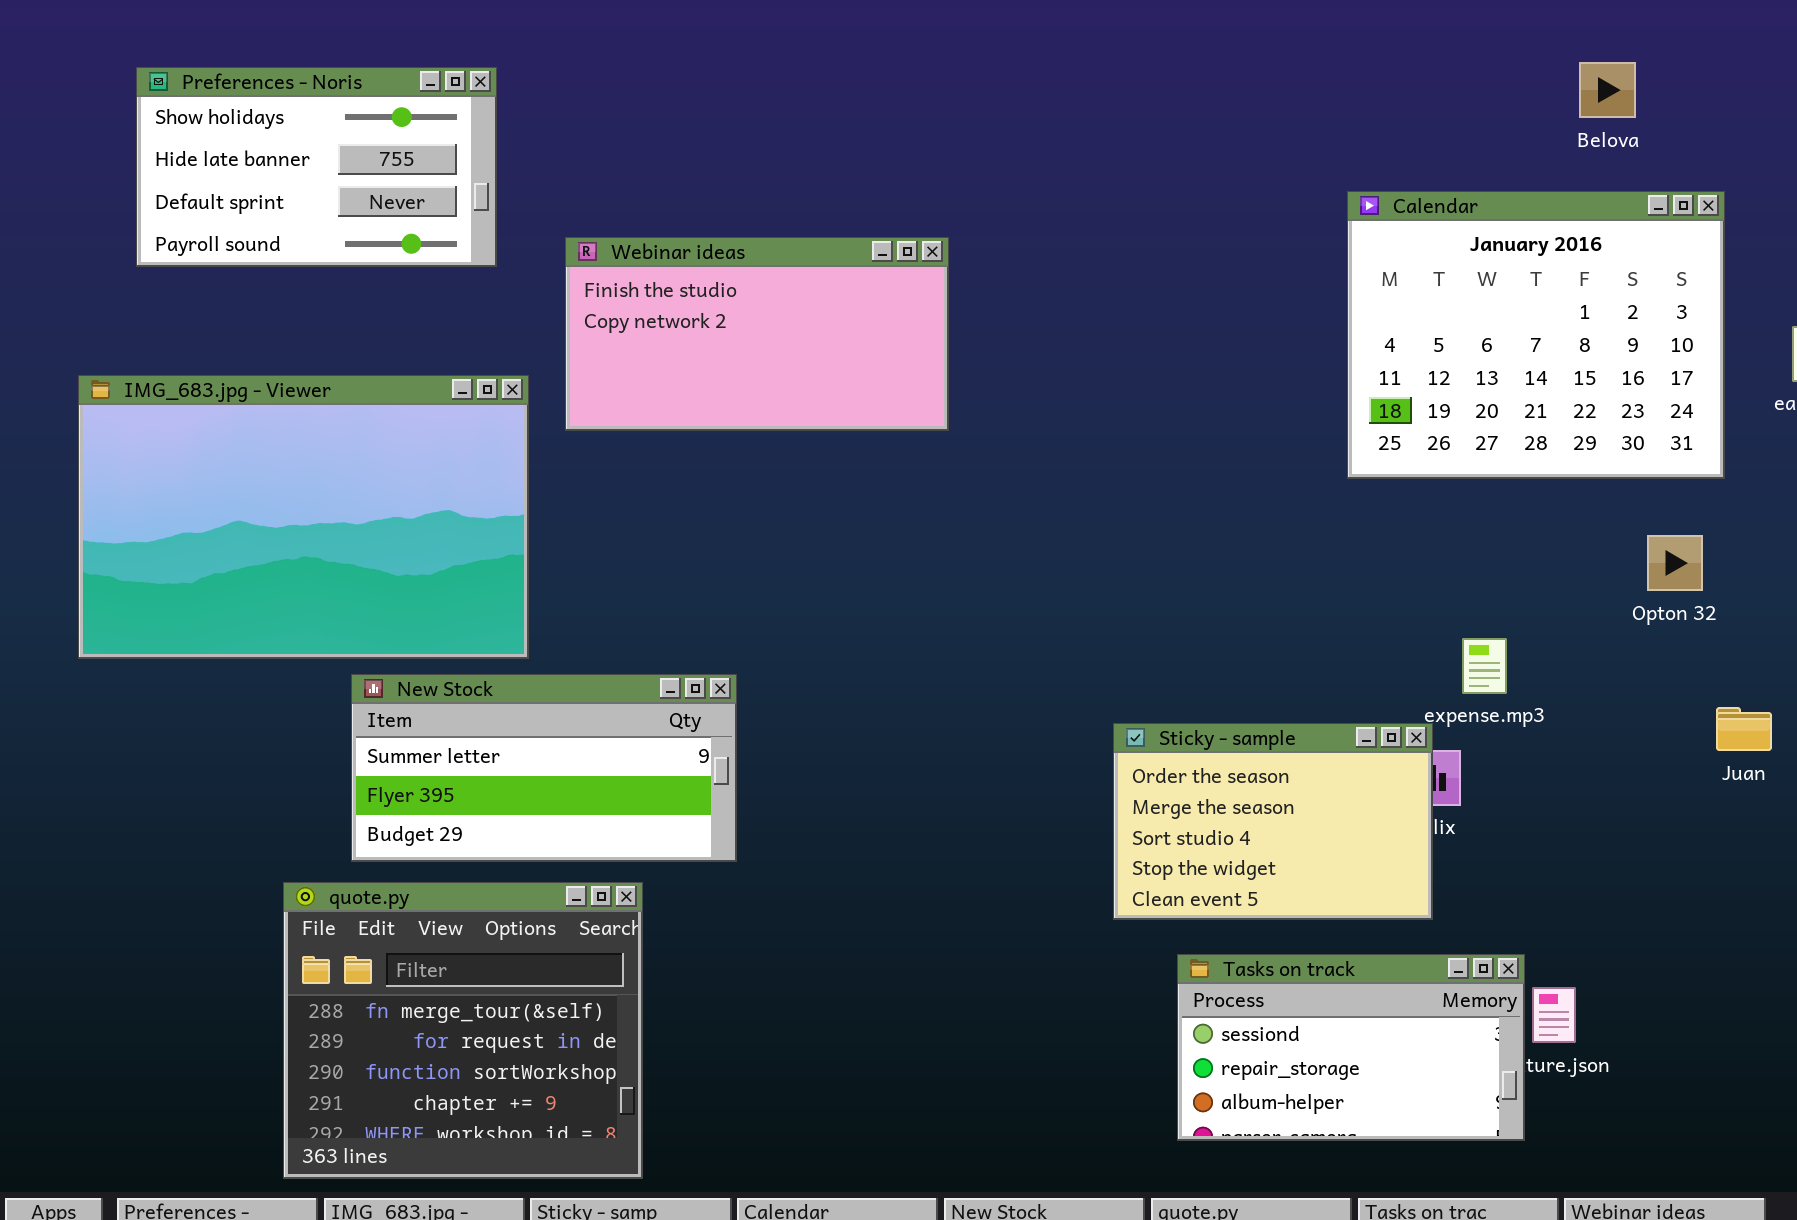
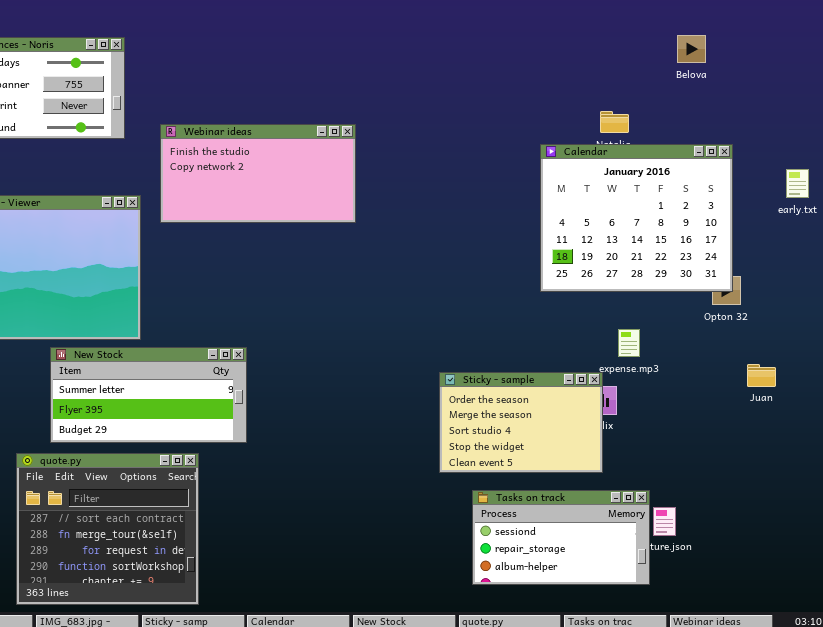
Calendar: [1347,191,1725,479] -> [540,144,733,292], moved
quote.py: [283,882,643,1179] -> [16,453,199,605], scrolled up 1 row

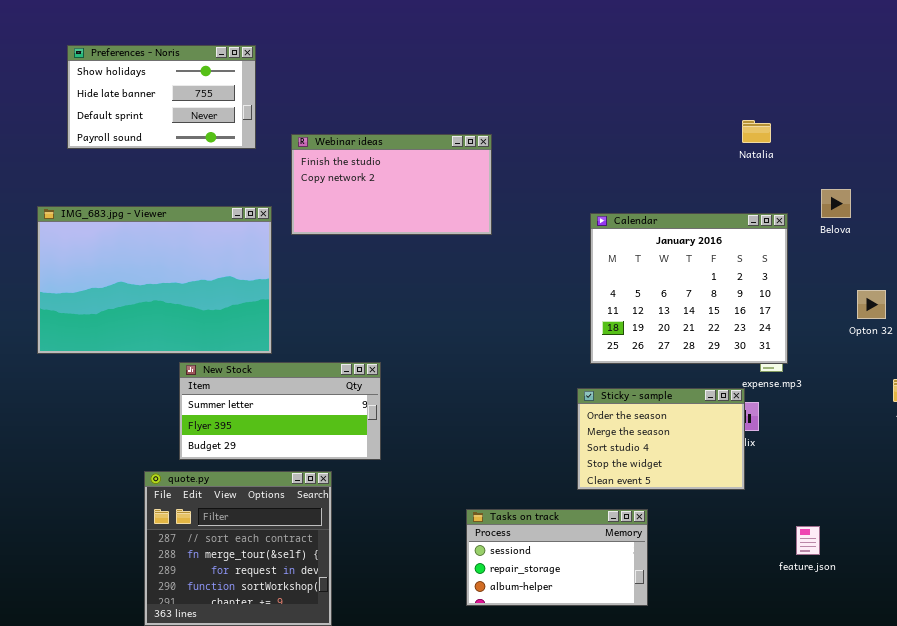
Belova: [677,35,706,63] -> [821,189,851,218], moved
Calendar: [540,144,733,292] -> [590,213,788,364], moved
Tasks on track: [472,490,650,585] -> [466,509,648,606], moved

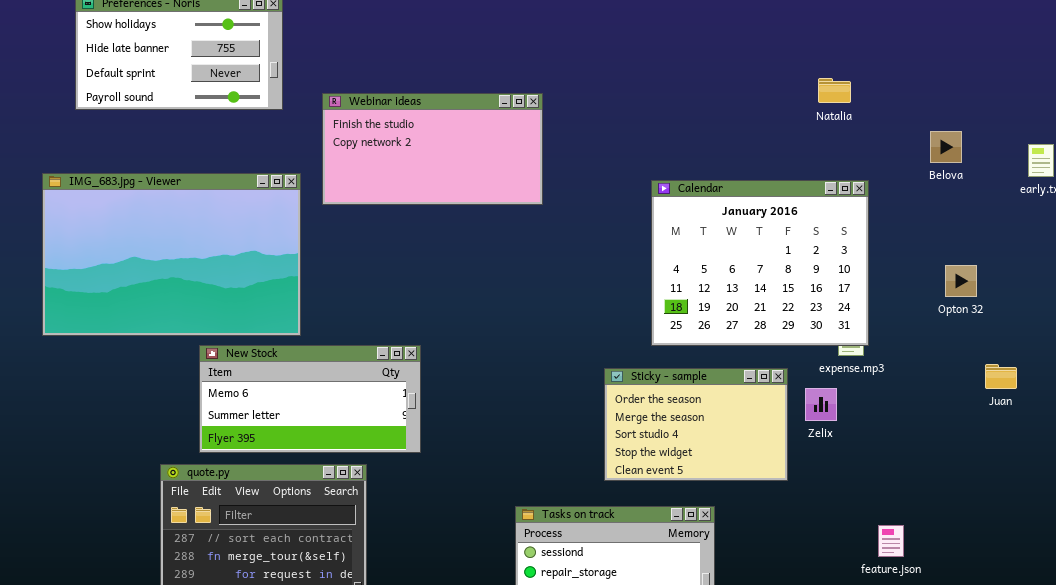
Belova: [821,189,851,218] -> [930,131,962,163], moved
New Stock: [179,362,381,460] -> [199,345,421,453], scrolled up 1 row
Sticky - sample: [577,388,745,490] -> [604,368,788,481], moved

